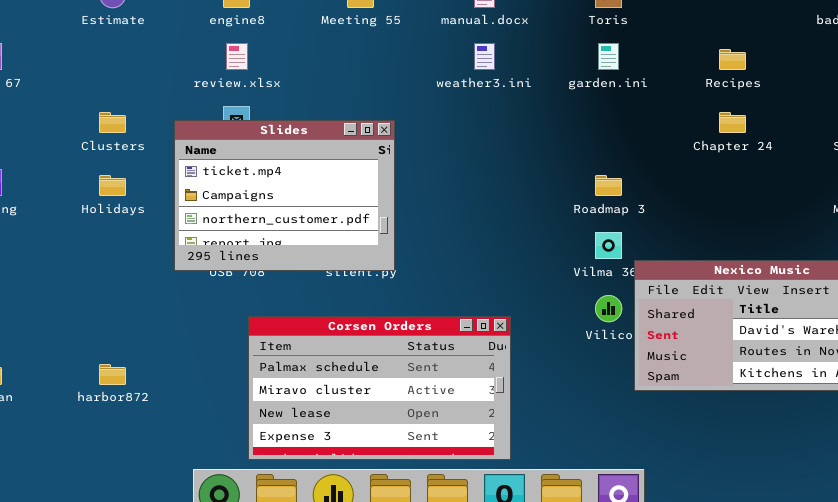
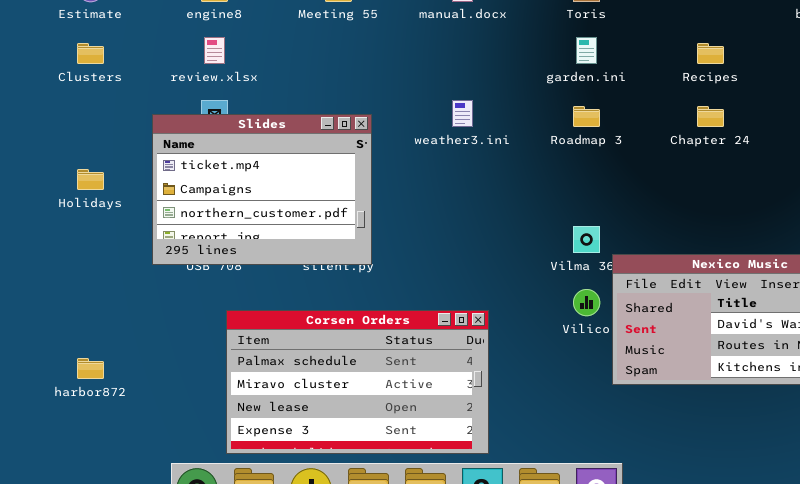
weather3.ini: [474,43,495,70] -> [452,100,473,127], moved
Clusters: [99,112,126,133] -> [77,43,104,64], moved
Roadmap 3: [595,175,622,196] -> [573,106,600,127], moved

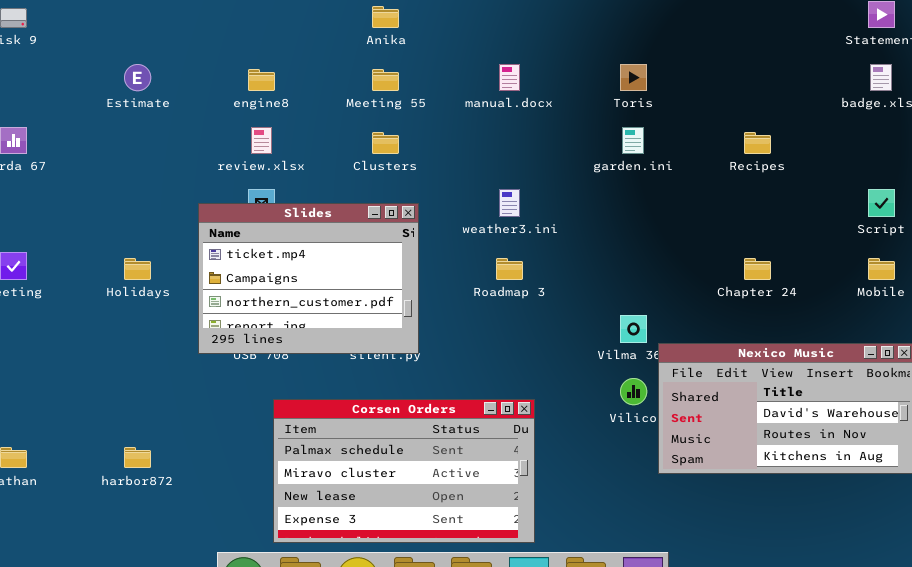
Clusters: [77,43,104,64] -> [372,132,399,154], moved
Roadmap 3: [573,106,600,127] -> [496,258,523,280], moved
Chapter 24: [697,106,724,127] -> [744,258,771,280], moved

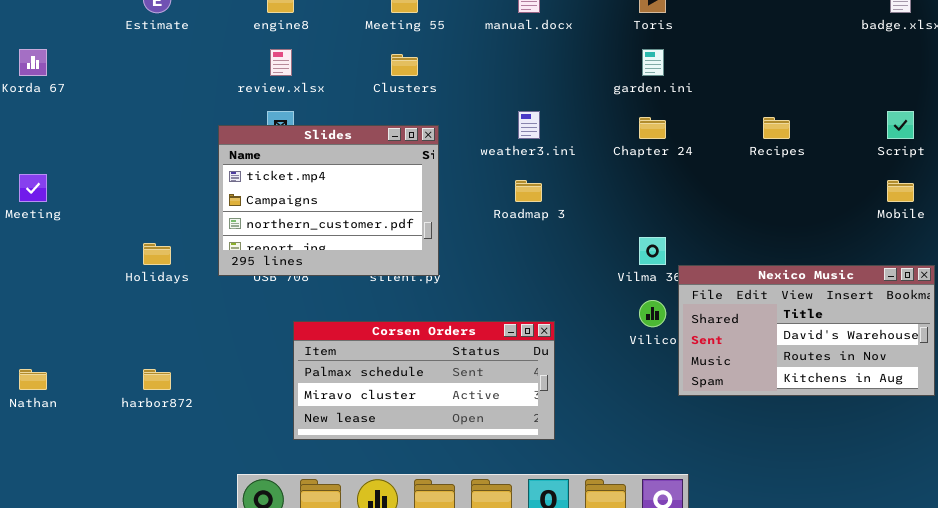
Recipes: [744,132,771,154] -> [763,117,790,139], moved
Holidays: [124,258,151,280] -> [143,243,171,265], moved
Chapter 24: [744,258,771,280] -> [639,117,666,139], moved
Corsen Orders: [273,399,535,543] -> [293,321,555,440], resized

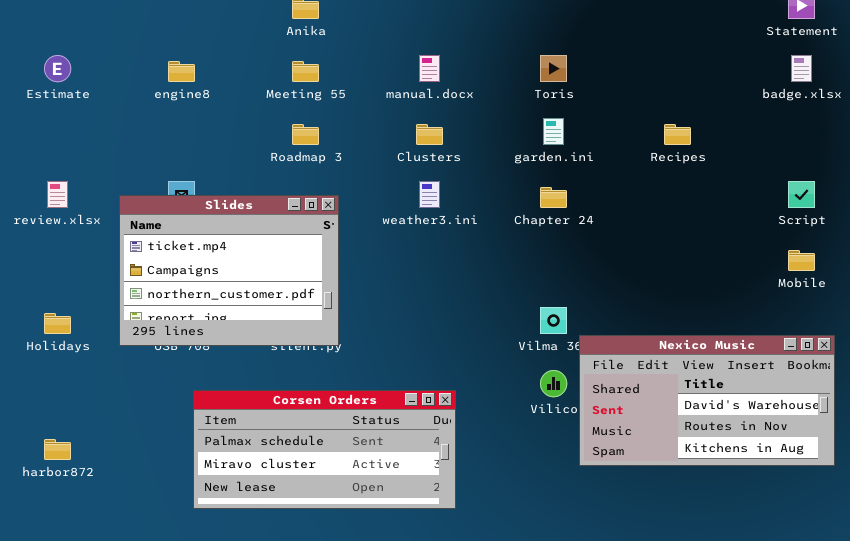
review.xlsx: [270,49,292,76] -> [47,181,68,208], moved
Clusters: [391,54,418,76] -> [416,124,443,145], moved
Recipes: [763,117,790,139] -> [664,124,691,145], moved
Roadmap 3: [515,180,542,202] -> [292,124,319,145], moved

